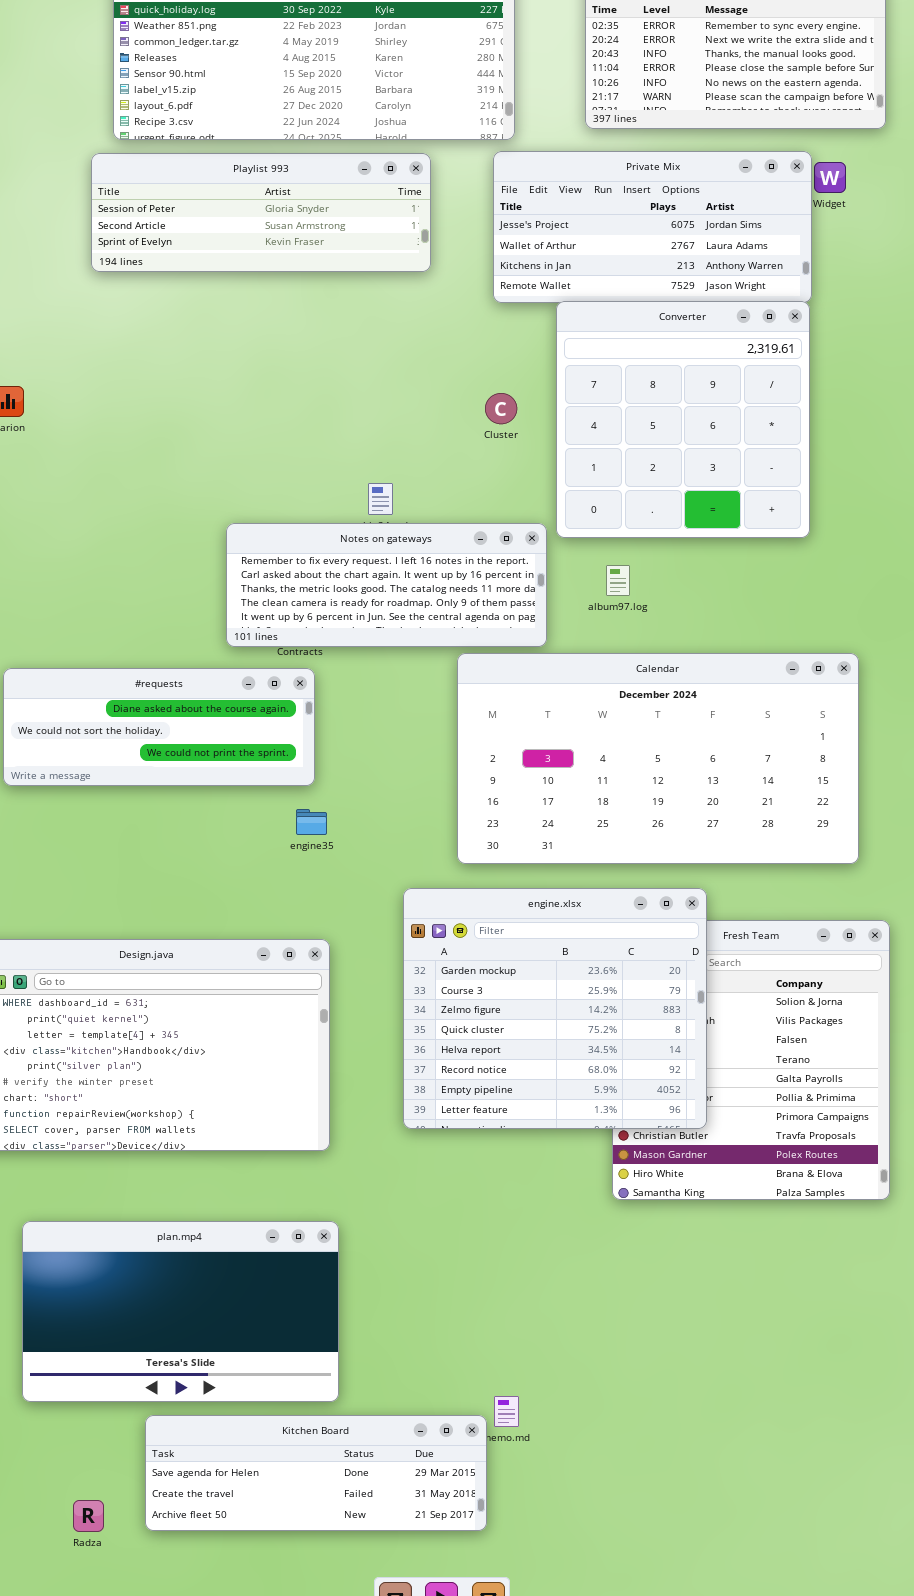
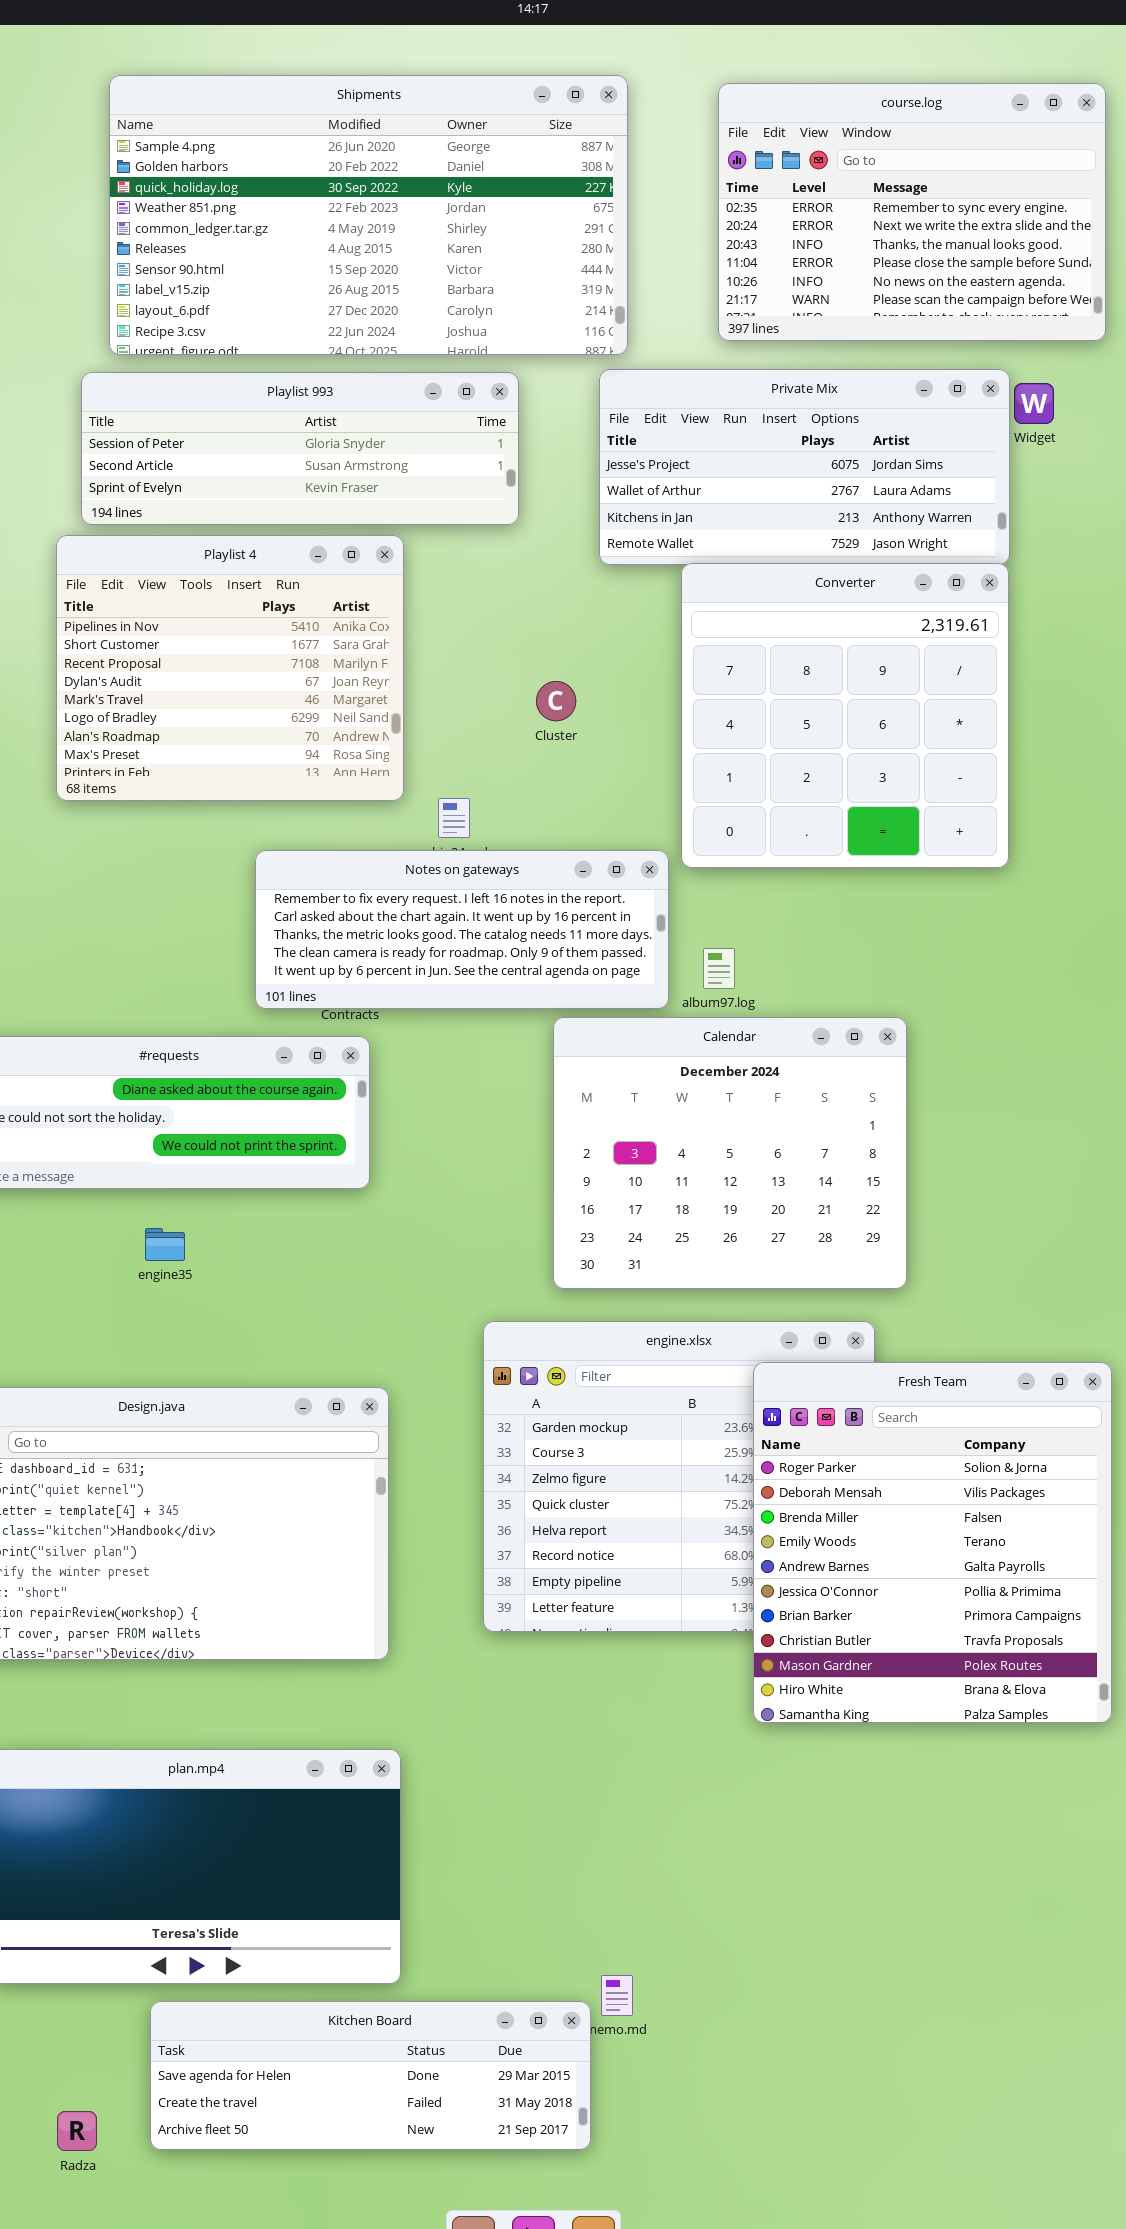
Playlist 4: none -> [56,535,404,801], opened
Cluster: [485,393,517,424] -> [536,681,576,721], moved
album97.log: [606,565,630,596] -> [703,948,735,989], moved
Calendar: [457,653,859,864] -> [553,1017,907,1289], resized
engine35: [296,809,327,835] -> [145,1228,185,1261], moved
Fresh Team: [612,920,890,1200] -> [753,1362,1112,1723], raised

